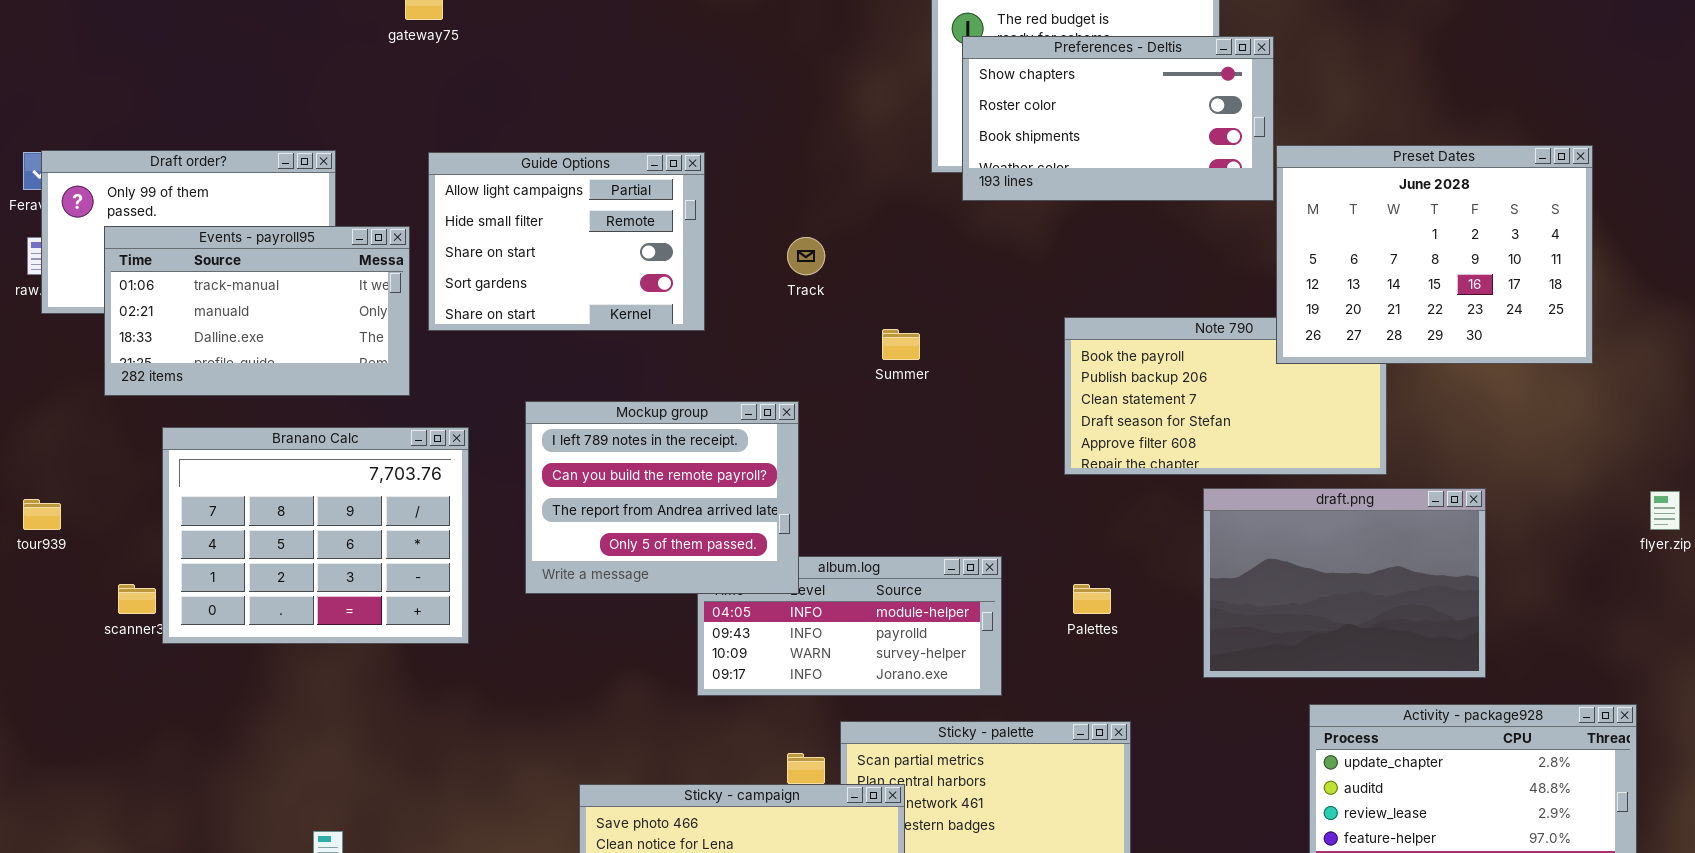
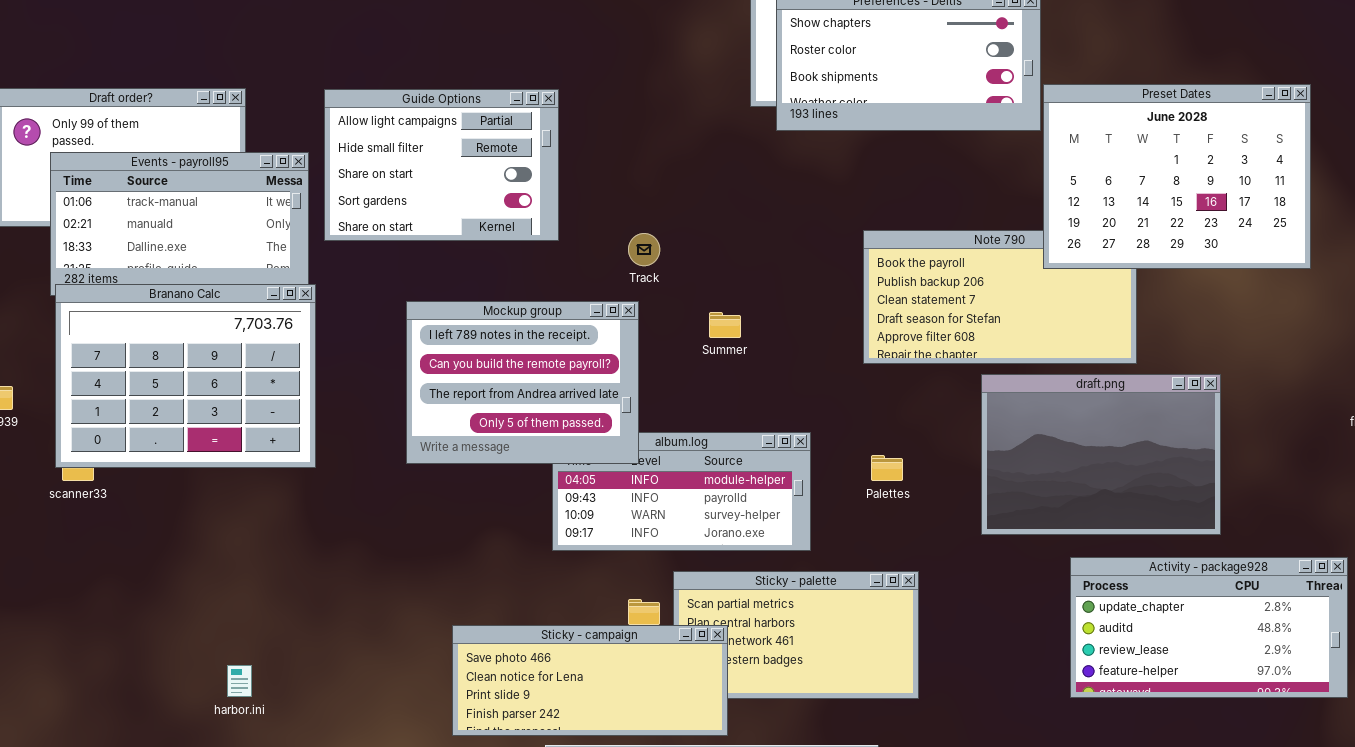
Track: [787,237,825,275] -> [628,233,660,266], moved
Summer: [882,329,920,360] -> [709,312,741,338], moved
Branano Calc: [162,427,469,644] -> [55,284,316,468], moved

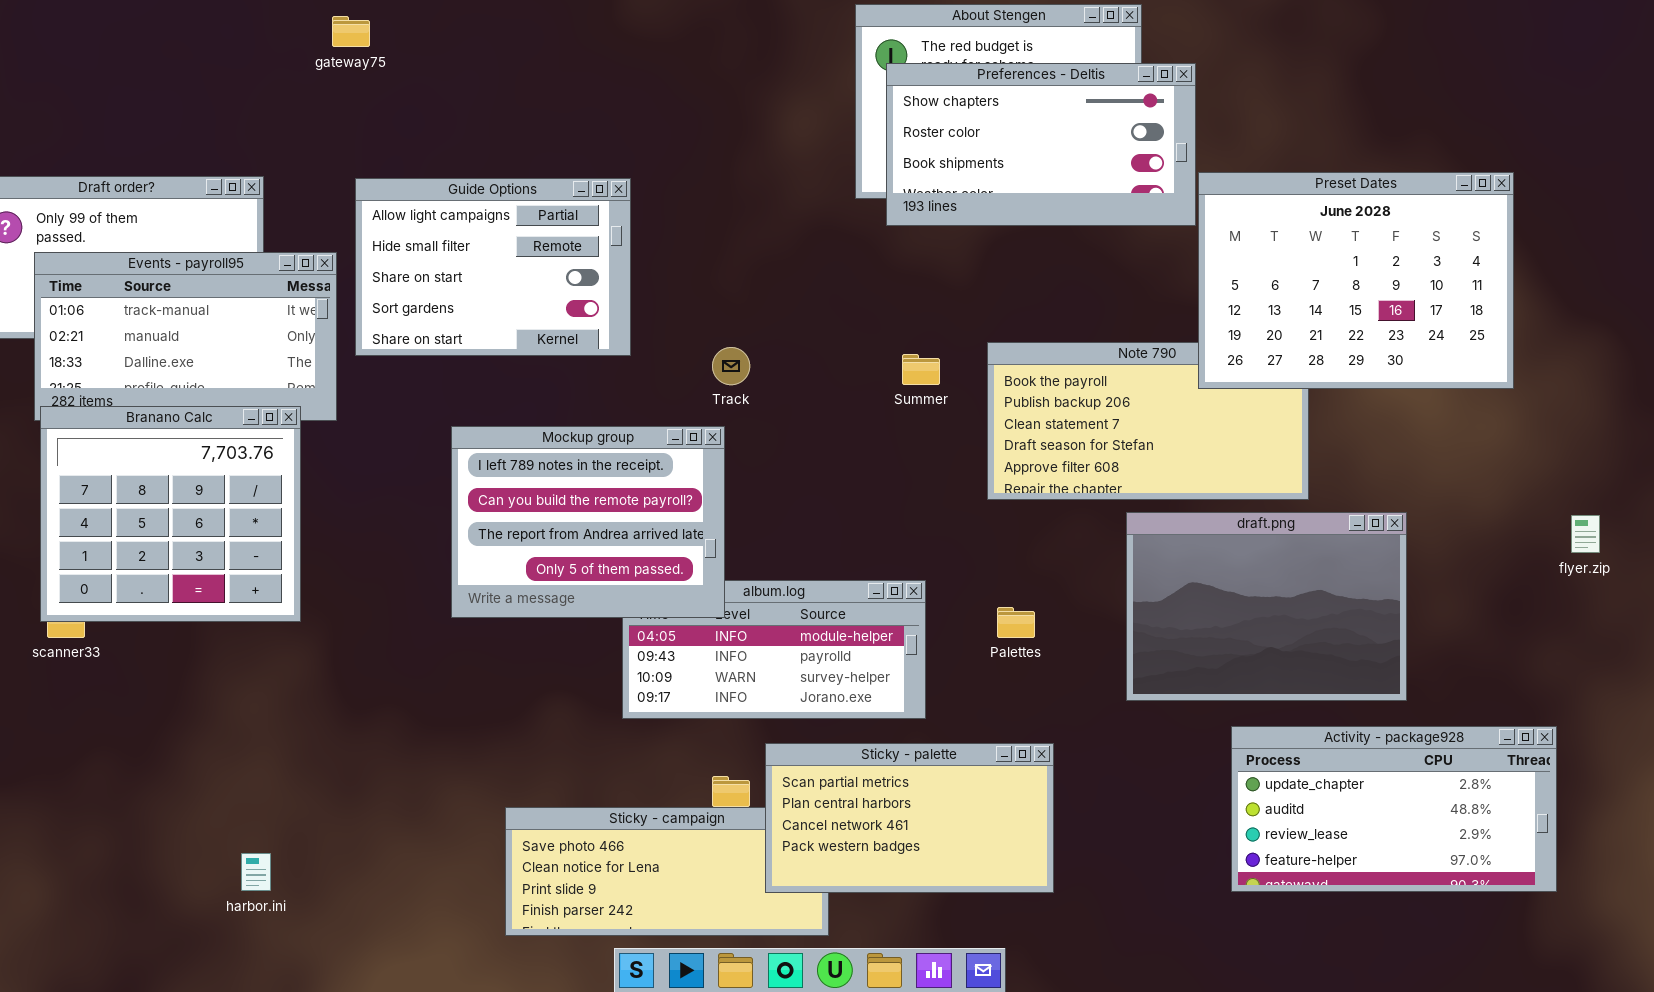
Branano Calc: [55,284,316,468] -> [40,406,301,622], resized
Summer: [709,312,741,338] -> [902,354,940,385], moved
Sticky - palette: [673,571,919,699] -> [765,743,1054,893], raised

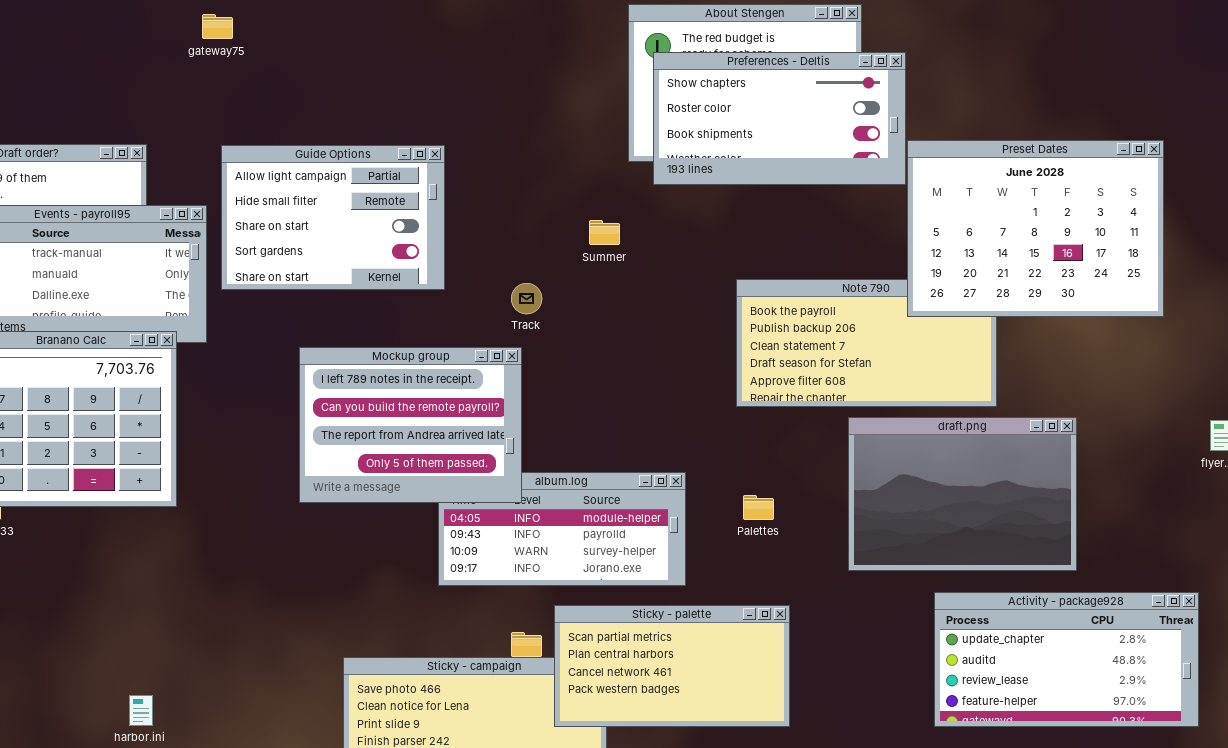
Summer: [902,354,940,385] -> [589,220,620,245], moved

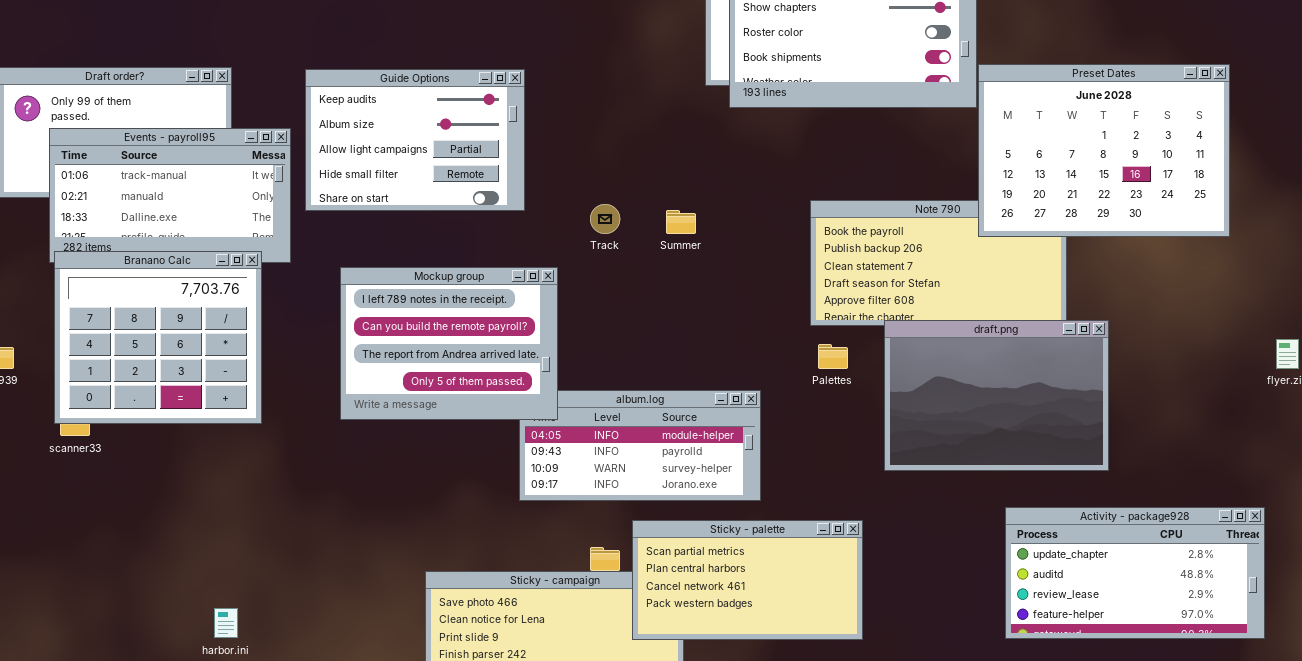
Guide Options: [221,145,445,290] -> [305,69,525,211], scrolled up 2 rows
Summer: [589,220,620,245] -> [666,210,696,234], moved
Mockup group: [299,347,522,503] -> [340,267,558,420], moved
draft.png: [848,417,1077,571] -> [884,320,1109,471], moved
Palettes: [743,495,774,520] -> [818,344,848,369], moved

